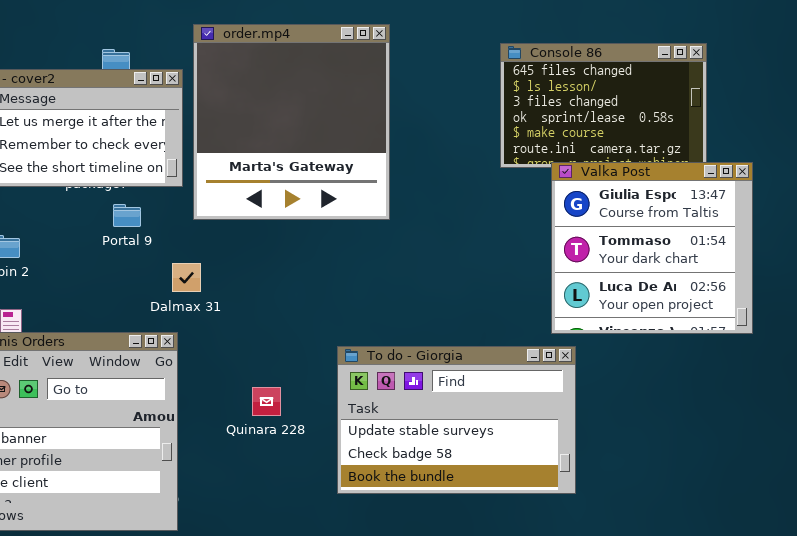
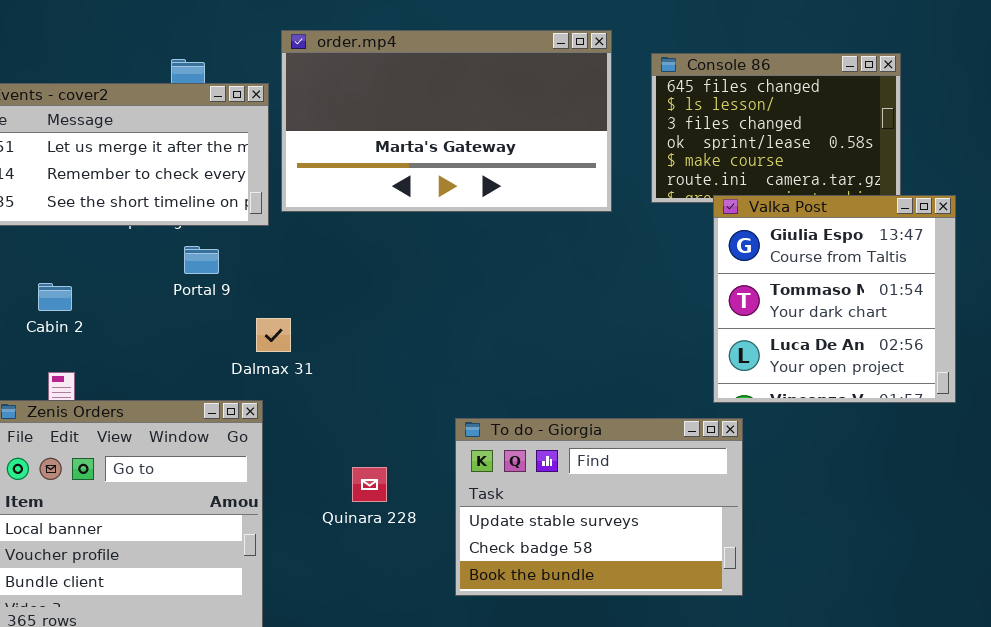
order.mp4: [193,24,390,220] -> [281,30,612,212], resized

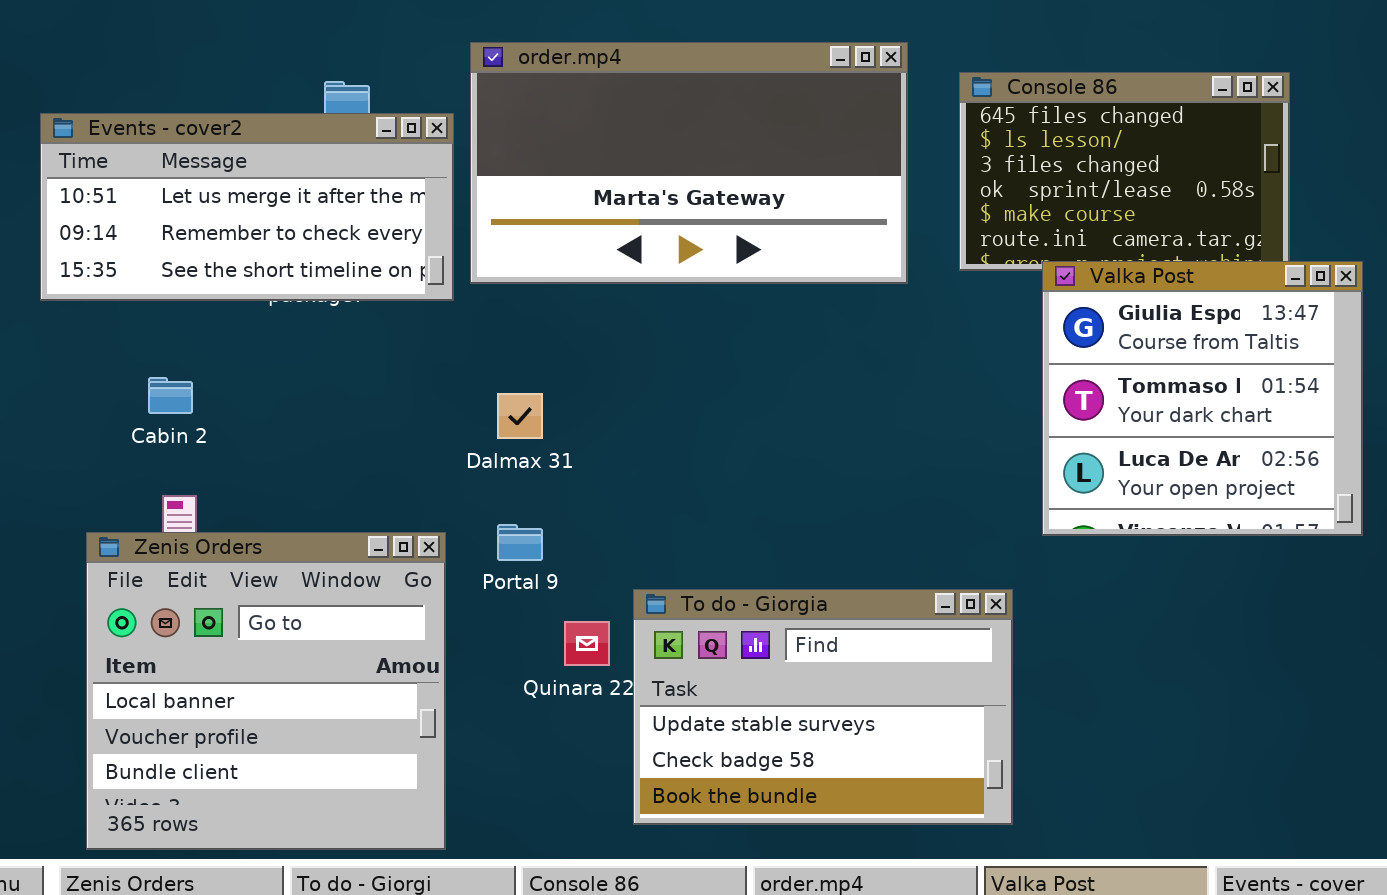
Portal 9: [184,246,219,274] -> [497,524,543,561], moved
Dalmax 31: [256,318,291,352] -> [497,393,543,439], moved
To do - Giorgia: [455,418,743,596] -> [633,589,1013,825], moved

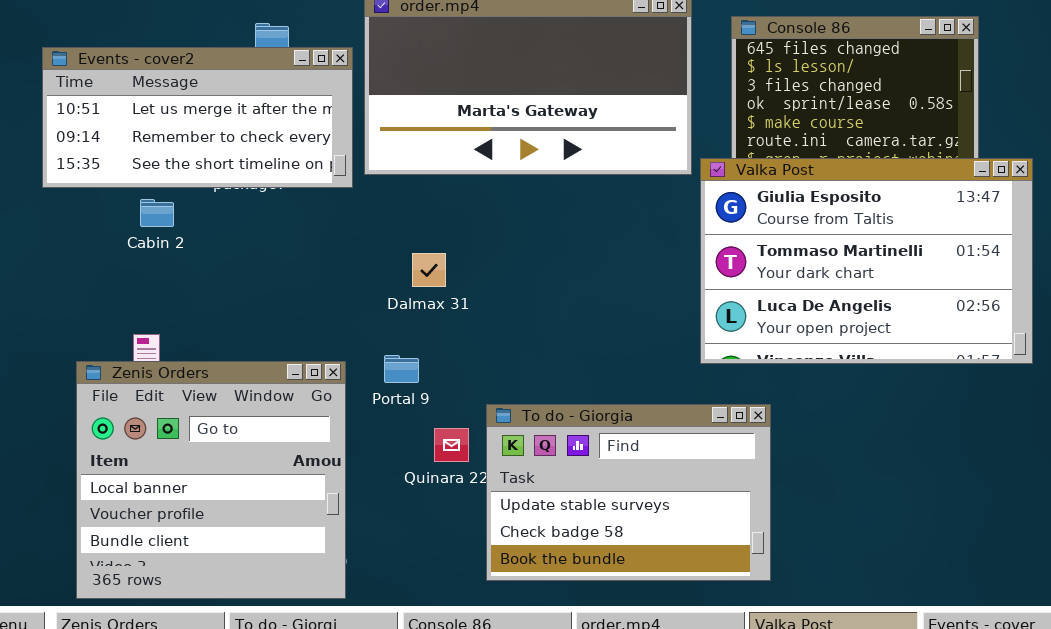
Valka Post: [1042,261,1363,536] -> [700,158,1033,364], resized
Cabin 2: [148,377,193,414] -> [140,199,174,227], moved
Dalmax 31: [497,393,543,439] -> [412,253,446,287], moved

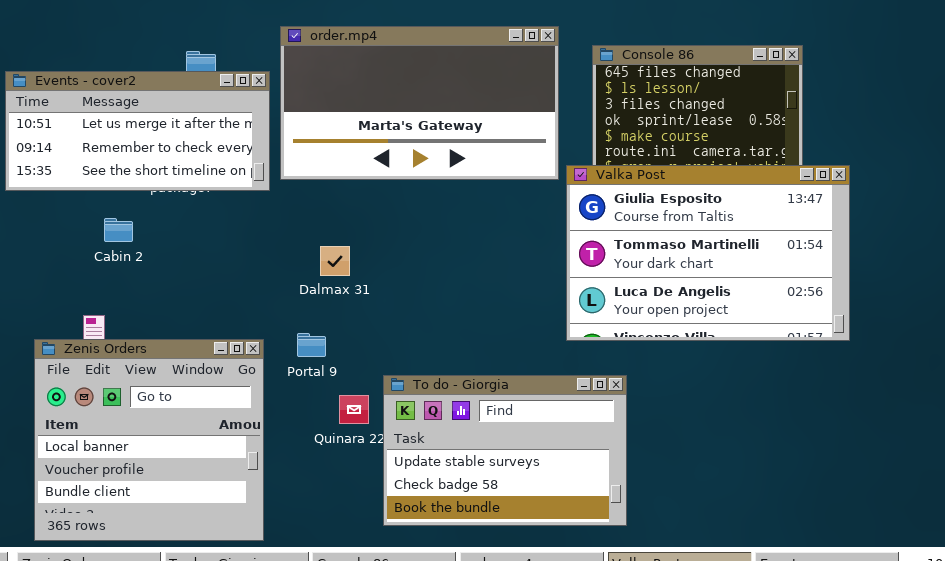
Cabin 2: [140,199,174,227] -> [104,218,133,242], moved

